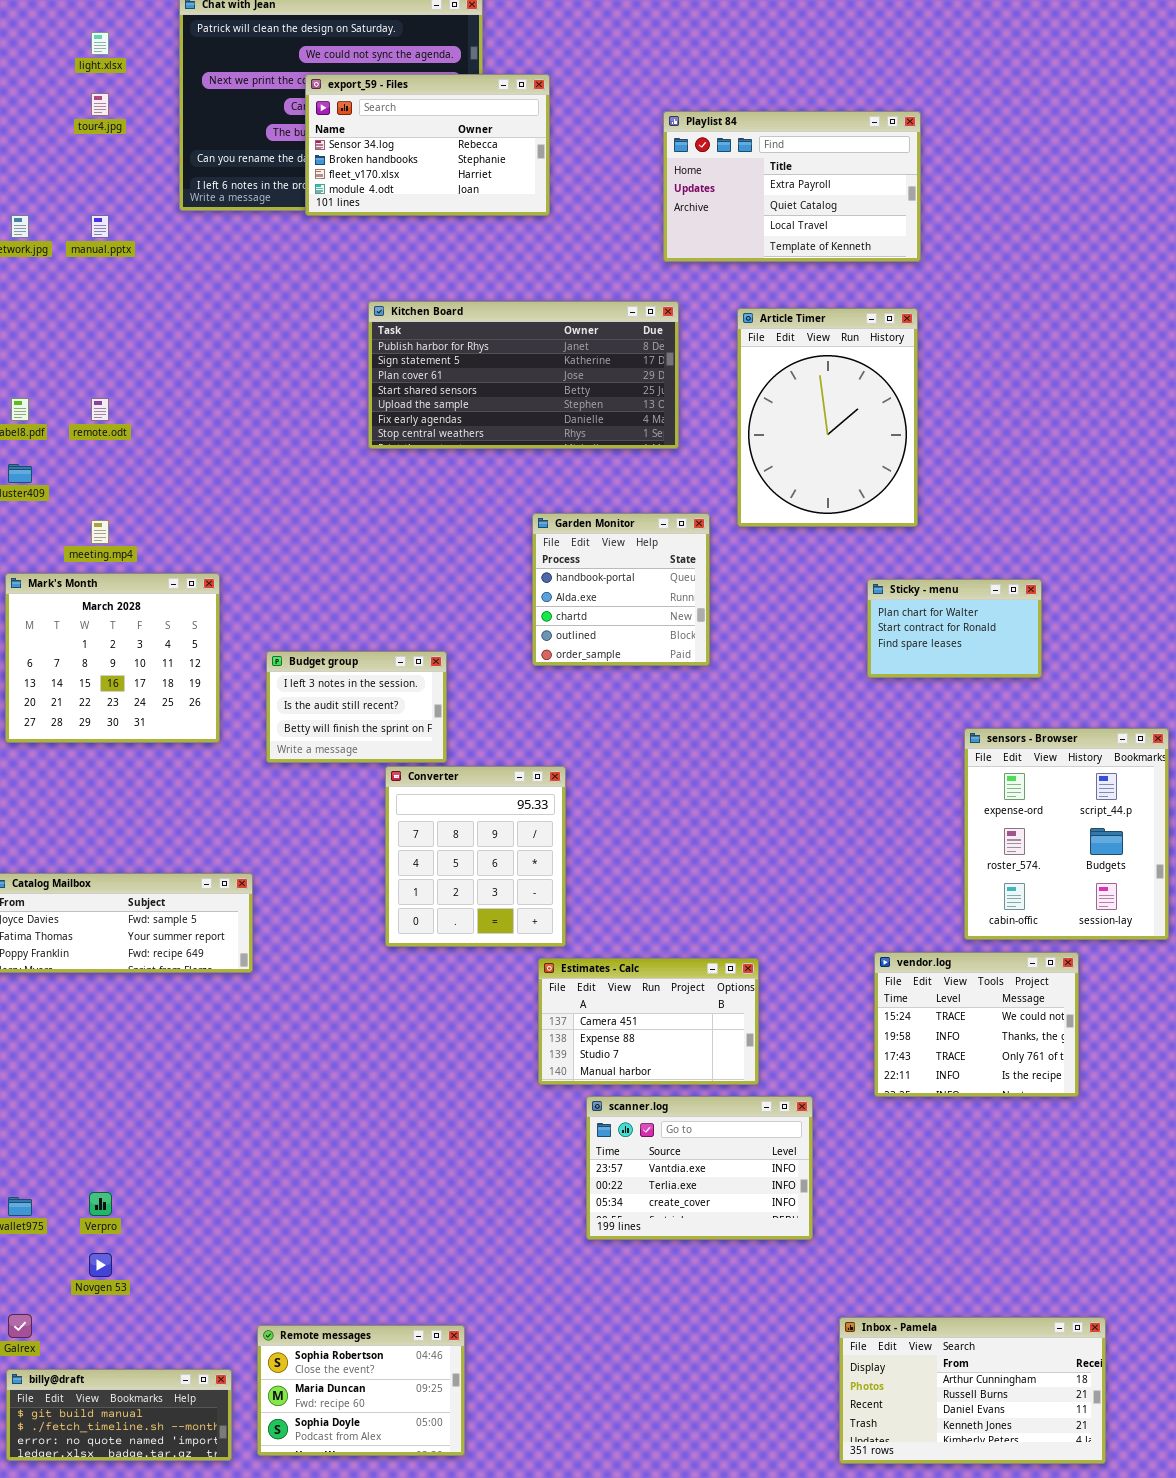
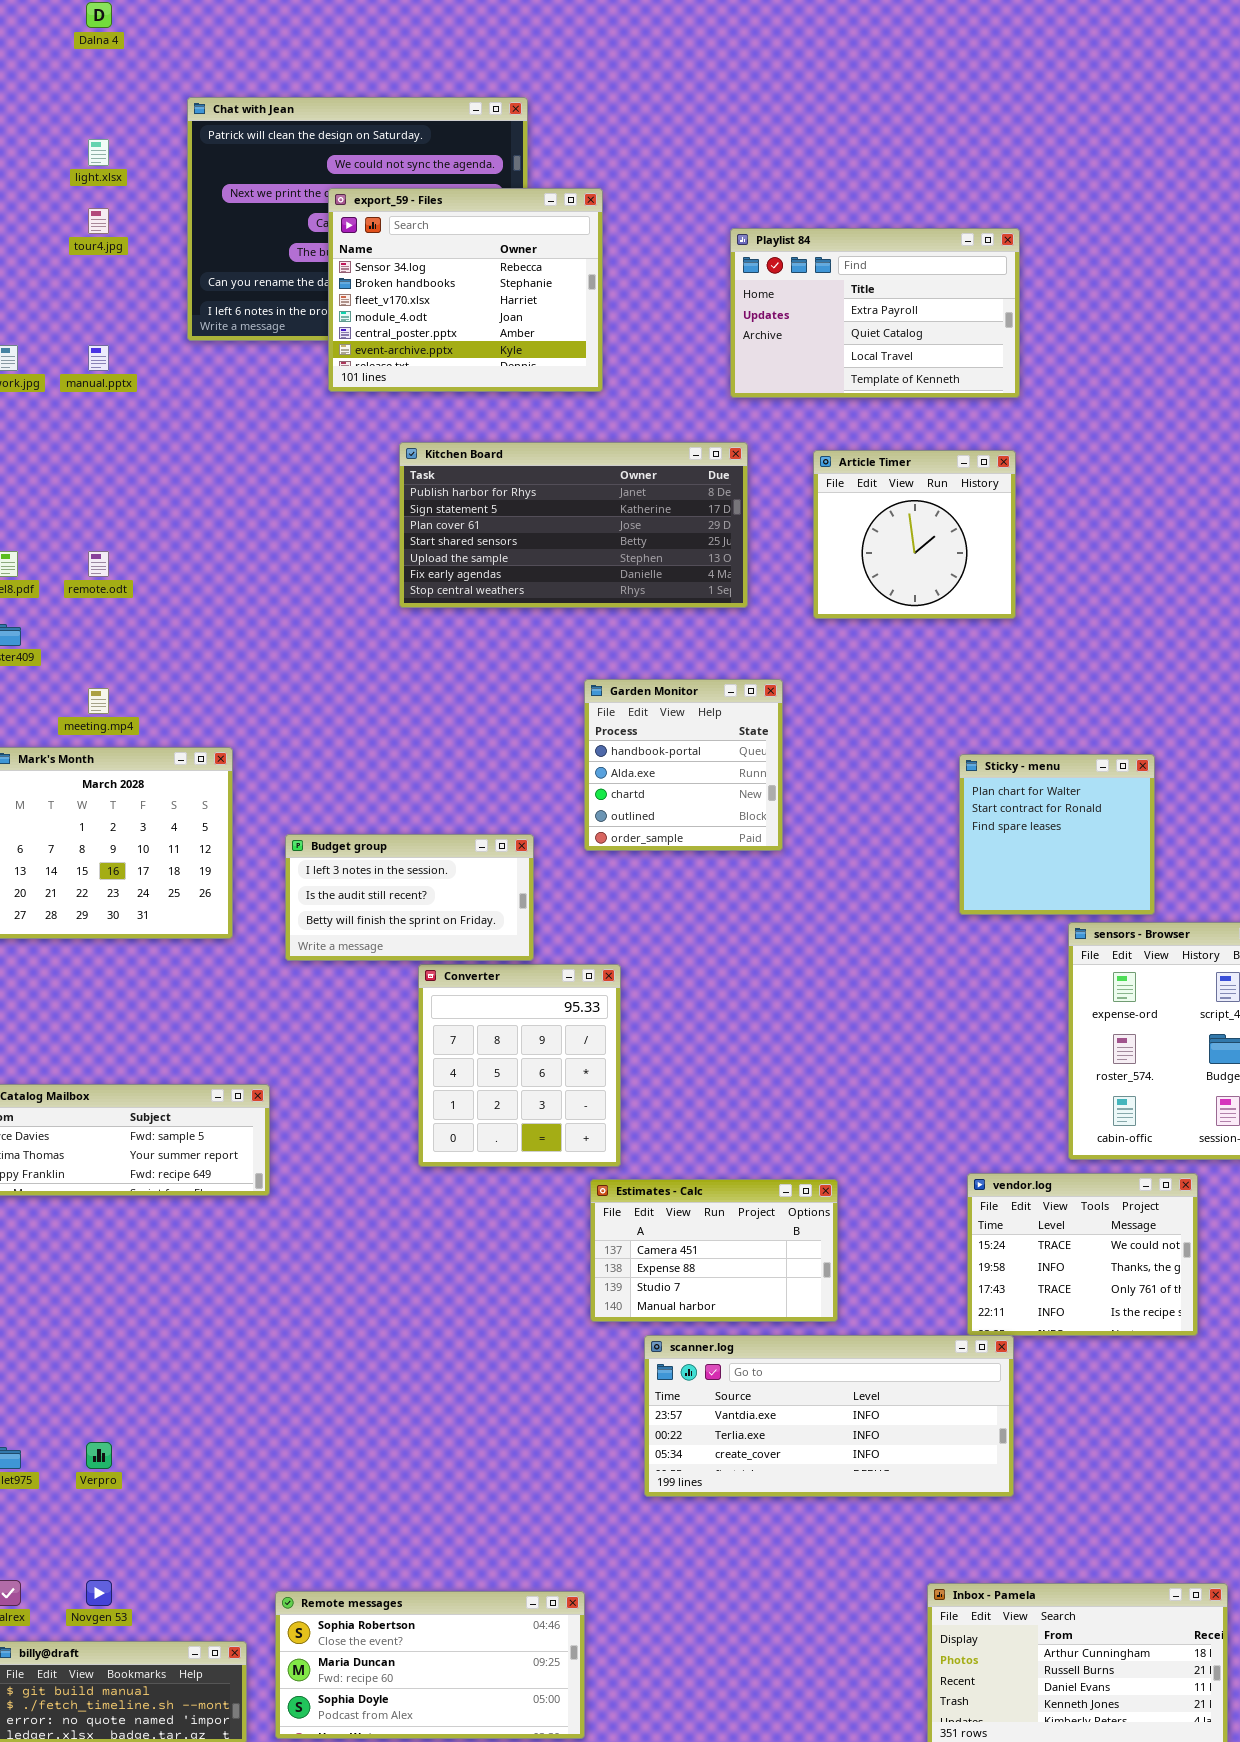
export_59 - Files: [305,74,550,216] -> [328,188,603,392], resized
Article Timer: [737,308,918,527] -> [813,450,1016,619], resized
Sticky - menu: [867,579,1042,678] -> [959,754,1155,915], resized
Budget group: [266,651,447,763] -> [285,834,534,961], resized
scanner.log: [586,1096,813,1240] -> [644,1335,1014,1497], resized
Novgen 53: [89,1253,112,1277] -> [86,1580,112,1606], moved
Remote messages: [257,1325,465,1456] -> [275,1591,585,1739], resized

